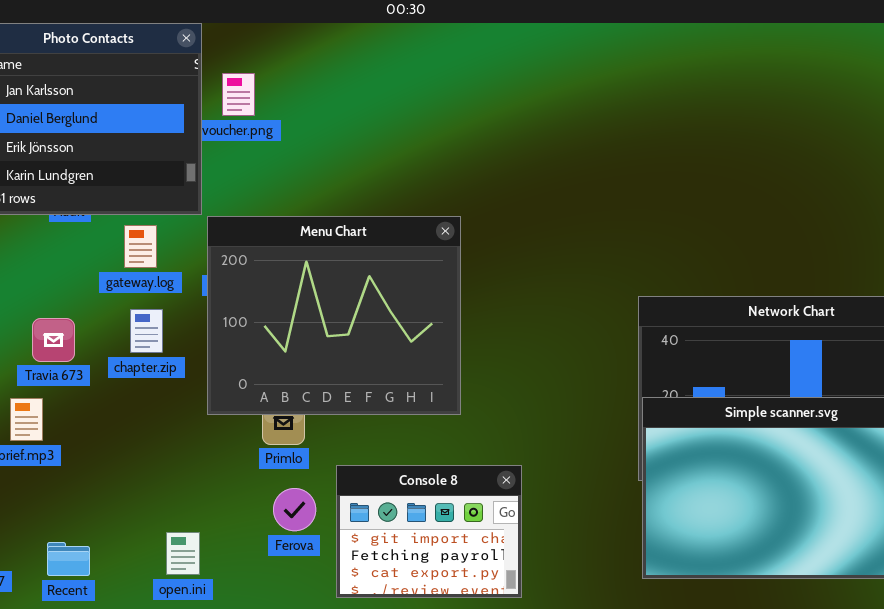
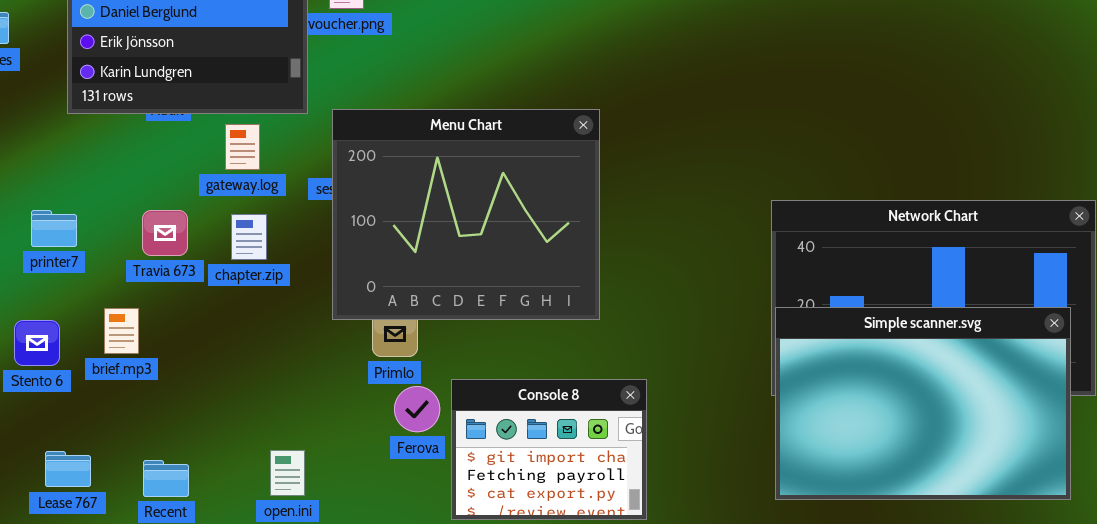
Menu Chart: [207,216,461,415] -> [332,109,600,320], moved
Travia 673: [32,318,75,362] -> [142,210,188,256], moved
Ferova: [273,488,316,531] -> [394,386,440,432], moved

